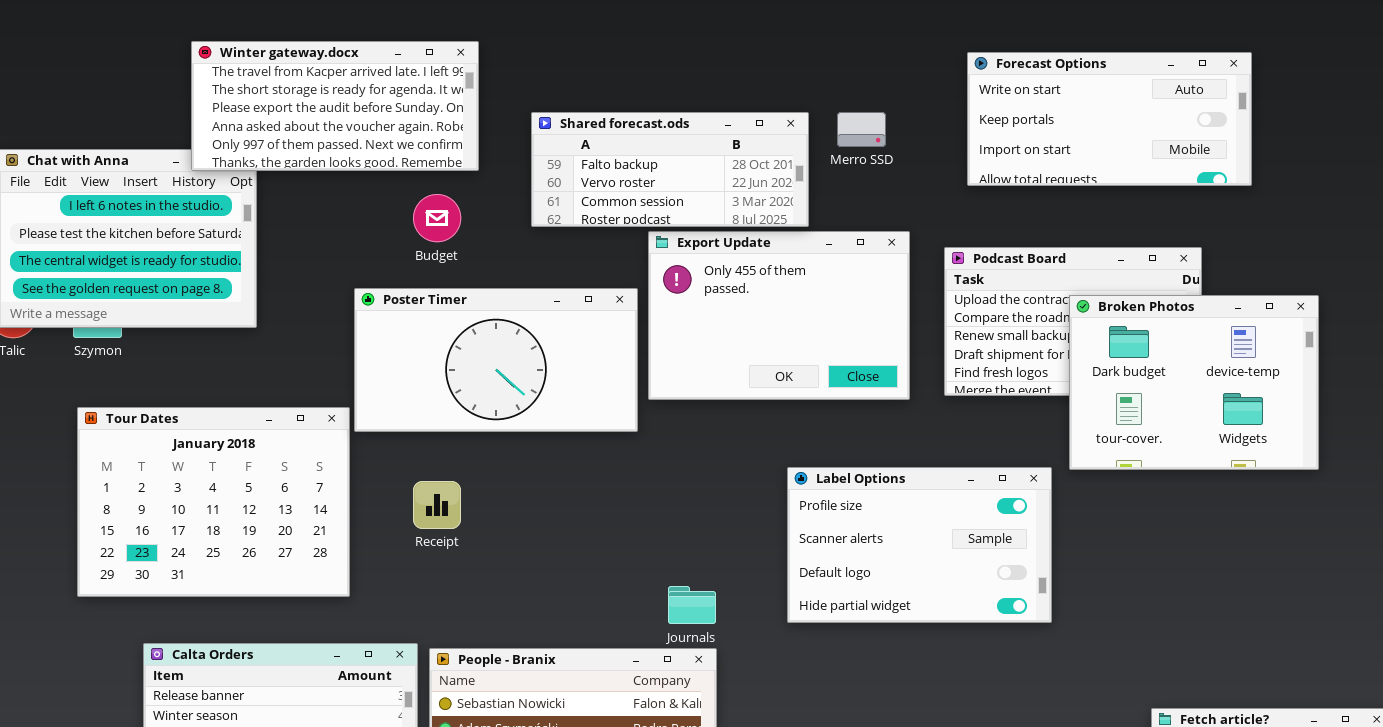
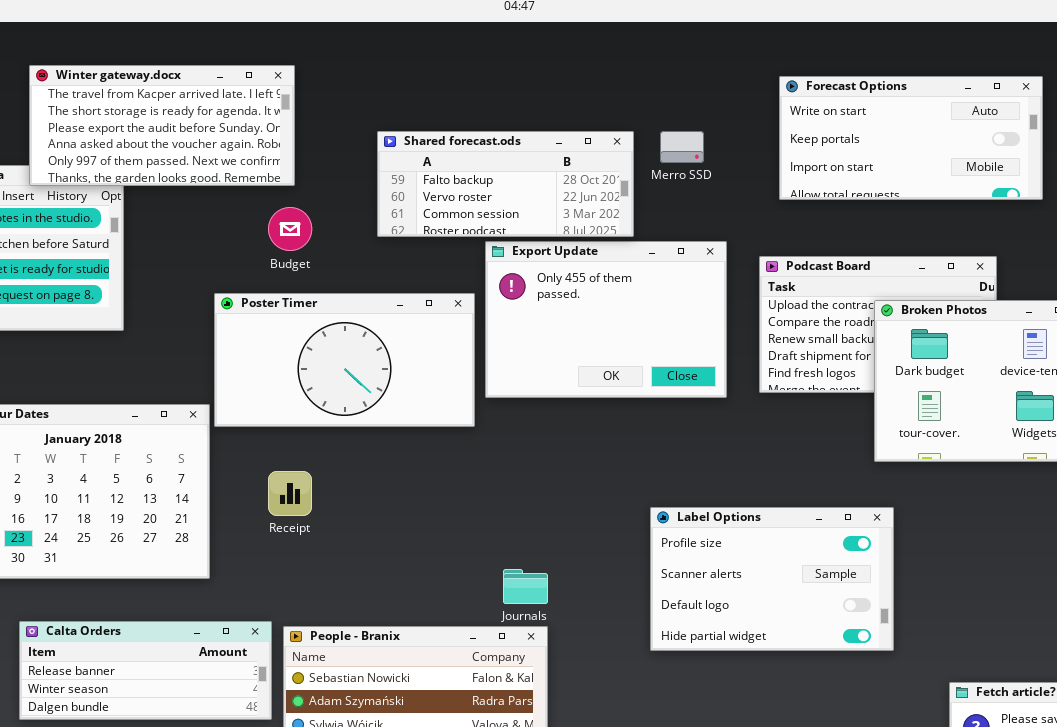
Winter gateway.docx: [191,41,479,171] -> [29,65,295,186], moved
Label Options: [787,467,1052,623] -> [650,507,894,651], moved

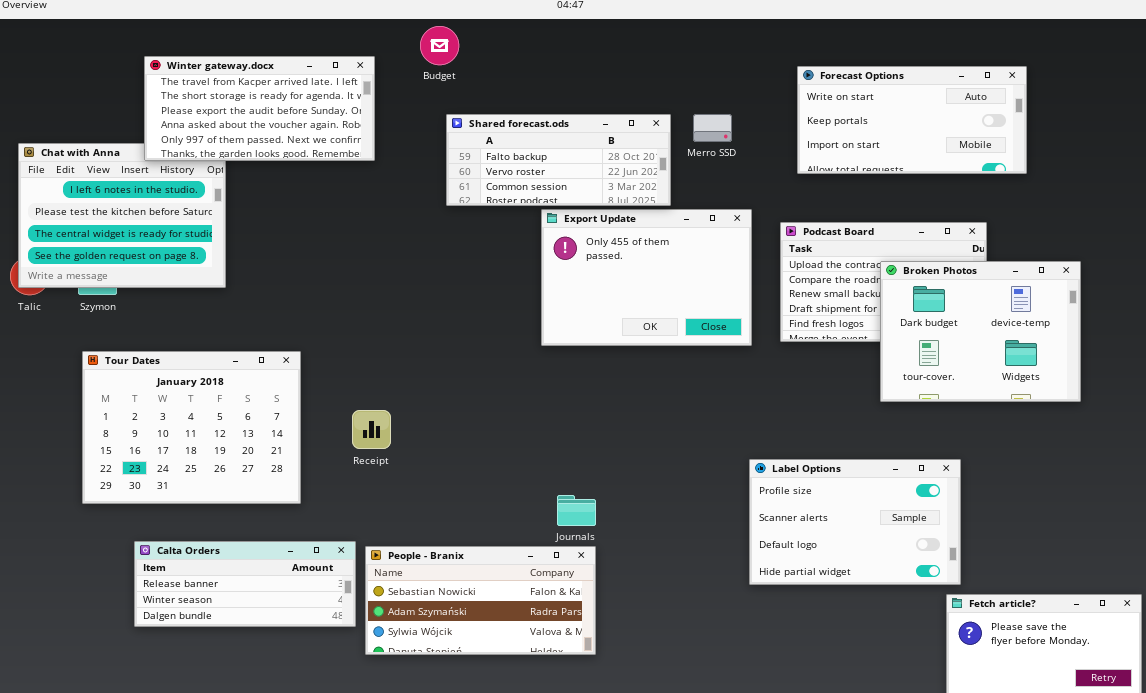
Budget: [268,207,312,251] -> [420,26,459,65], moved
Poster Timer: [214,293,475,427] -> none, closed
Label Options: [650,507,894,651] -> [749,459,961,585], moved

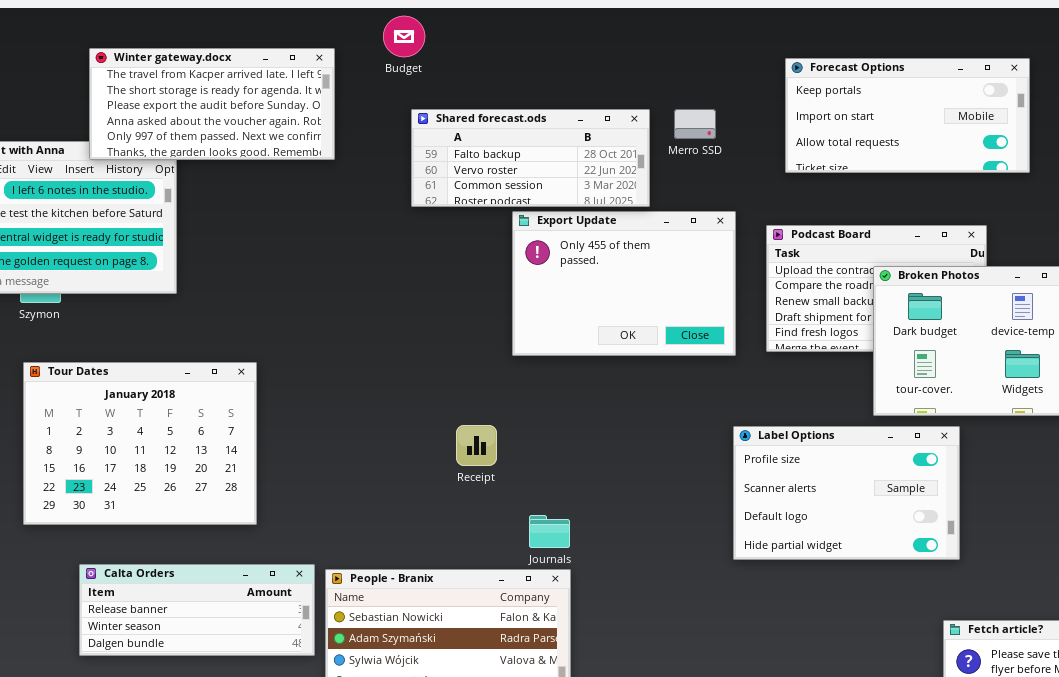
Forecast Options: [797,66,1027,174] -> [785,58,1030,173], scrolled down 1 row
Receipt: [352,410,391,449] -> [456,425,497,466], moved
Label Options: [749,459,961,585] -> [733,426,960,560], moved

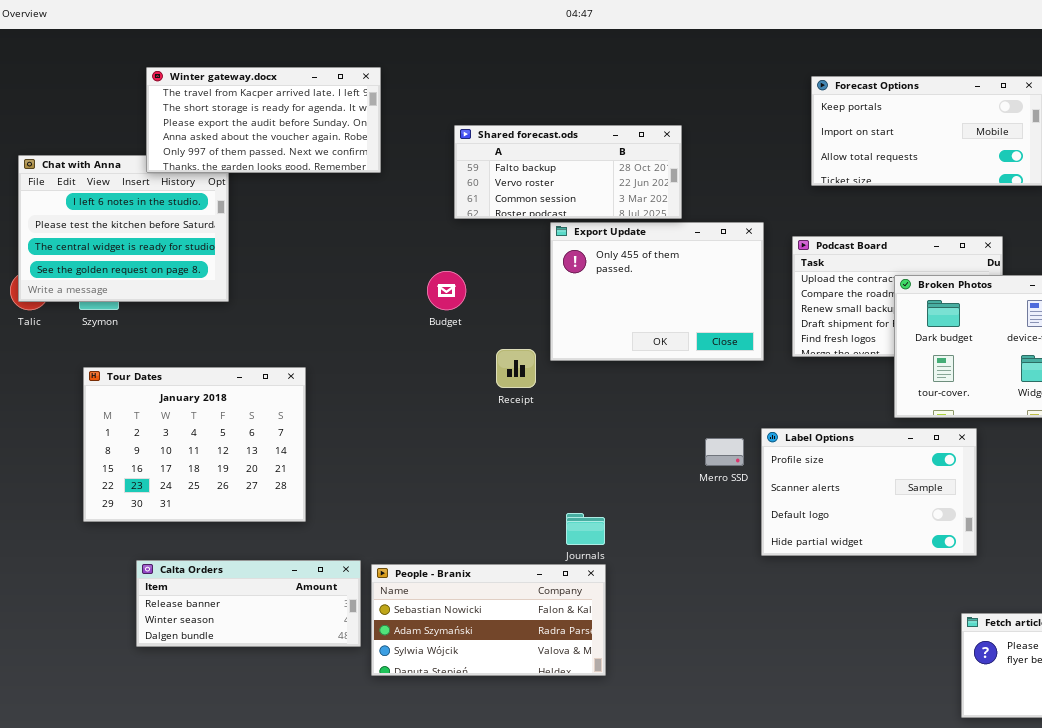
Budget: [383,16,425,57] -> [427,271,466,310], moved
Merro SSD: [674,109,716,139] -> [705,438,744,466], moved
Receipt: [456,425,497,466] -> [496,349,536,388], moved

